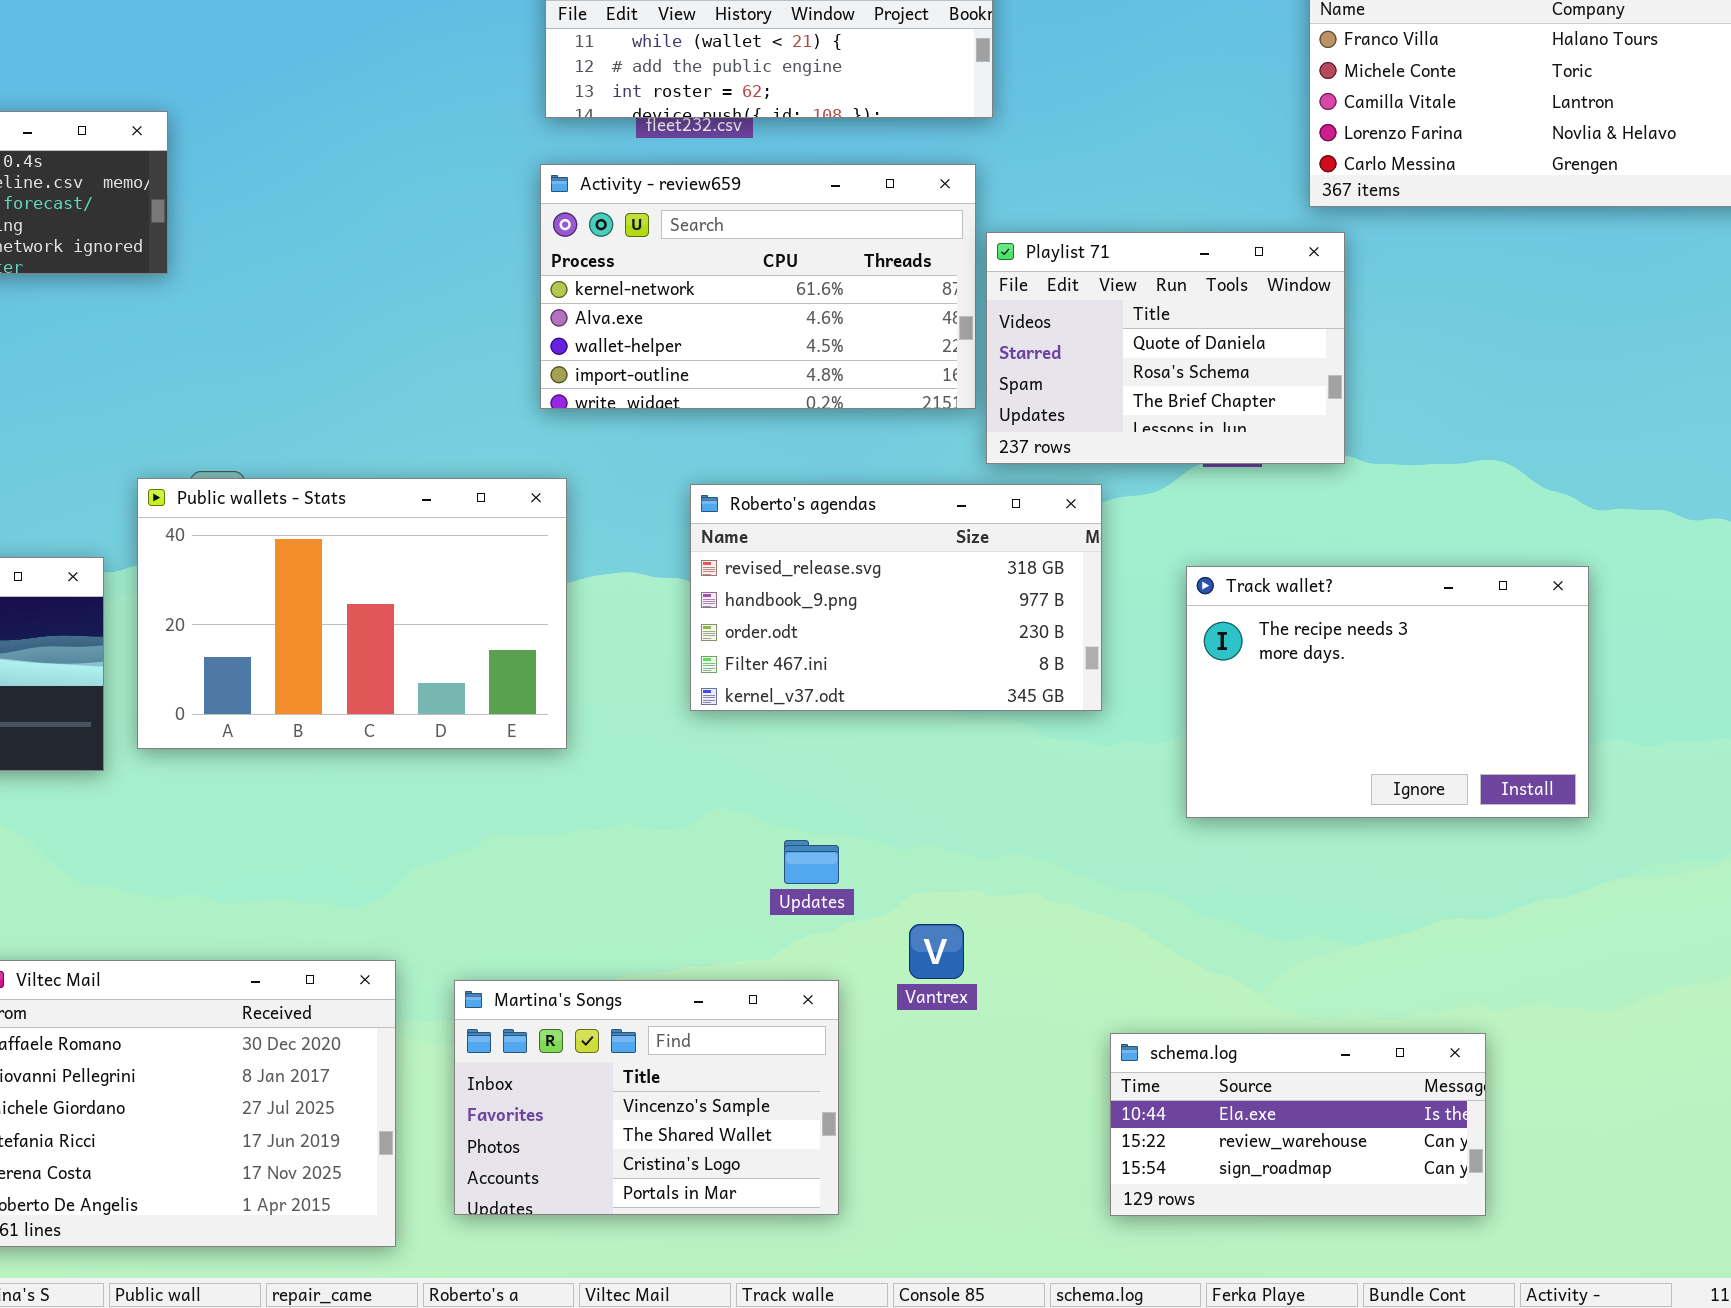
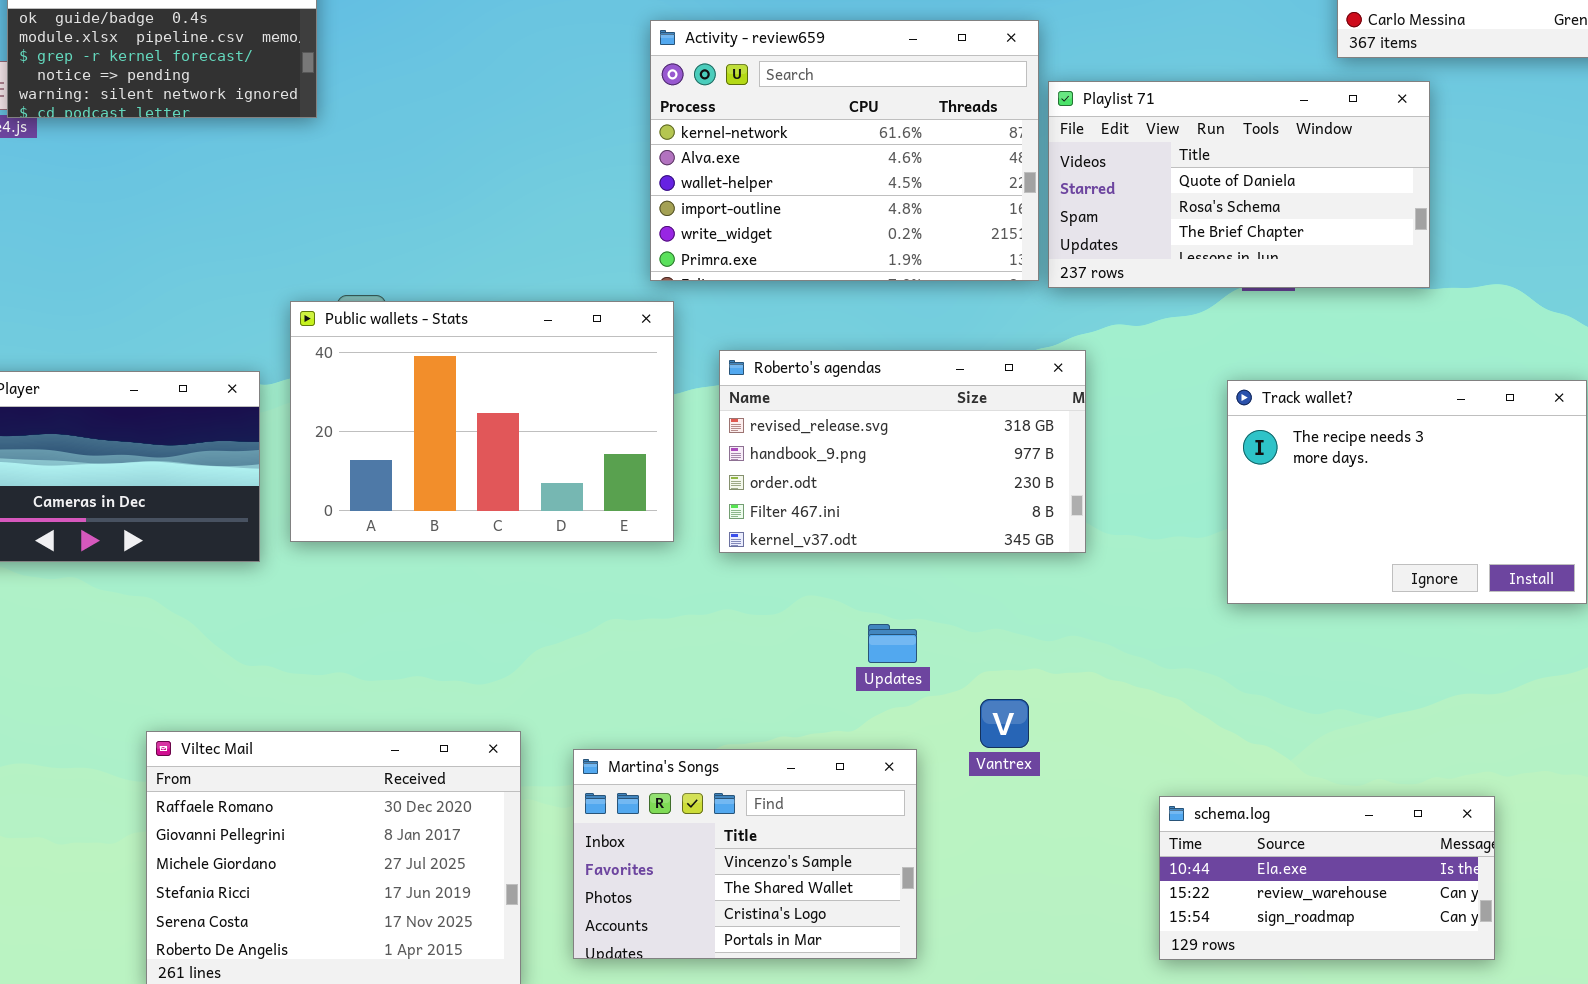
Activity - review659: [540,164,976,409] -> [650,20,1039,281], resized
Playlist 71: [986,232,1345,464] -> [1048,81,1430,288], resized
Roberto's agendas: [690,484,1102,711] -> [719,350,1086,553], moved

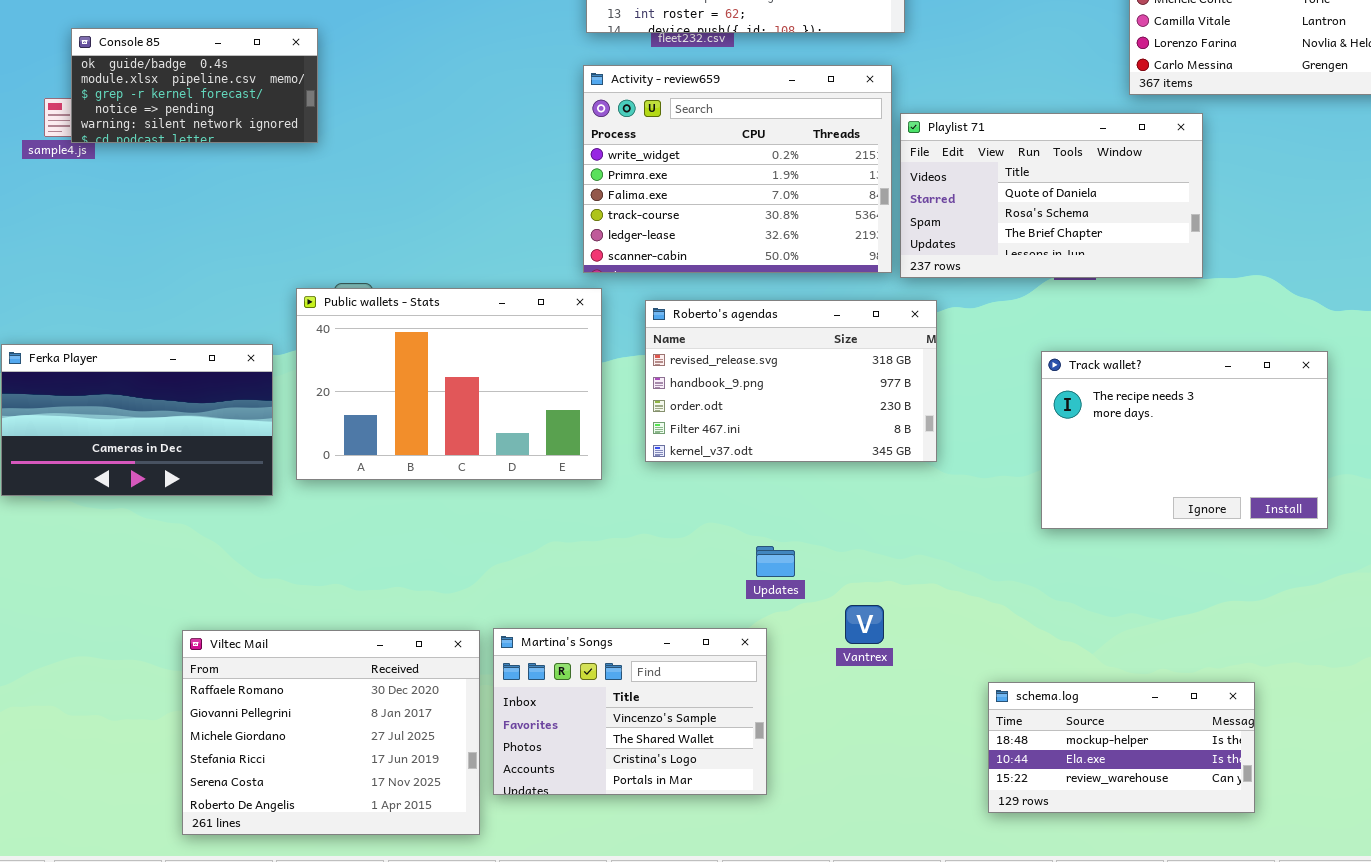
Activity - review659: [650,20,1039,281] -> [583,65,892,273], scrolled down 4 rows
Roberto's agendas: [719,350,1086,553] -> [645,300,937,462], moved
Martina's Songs: [573,749,917,959] -> [493,628,767,795], moved
schema.log: [1159,796,1495,960] -> [988,682,1255,813], scrolled up 1 row

